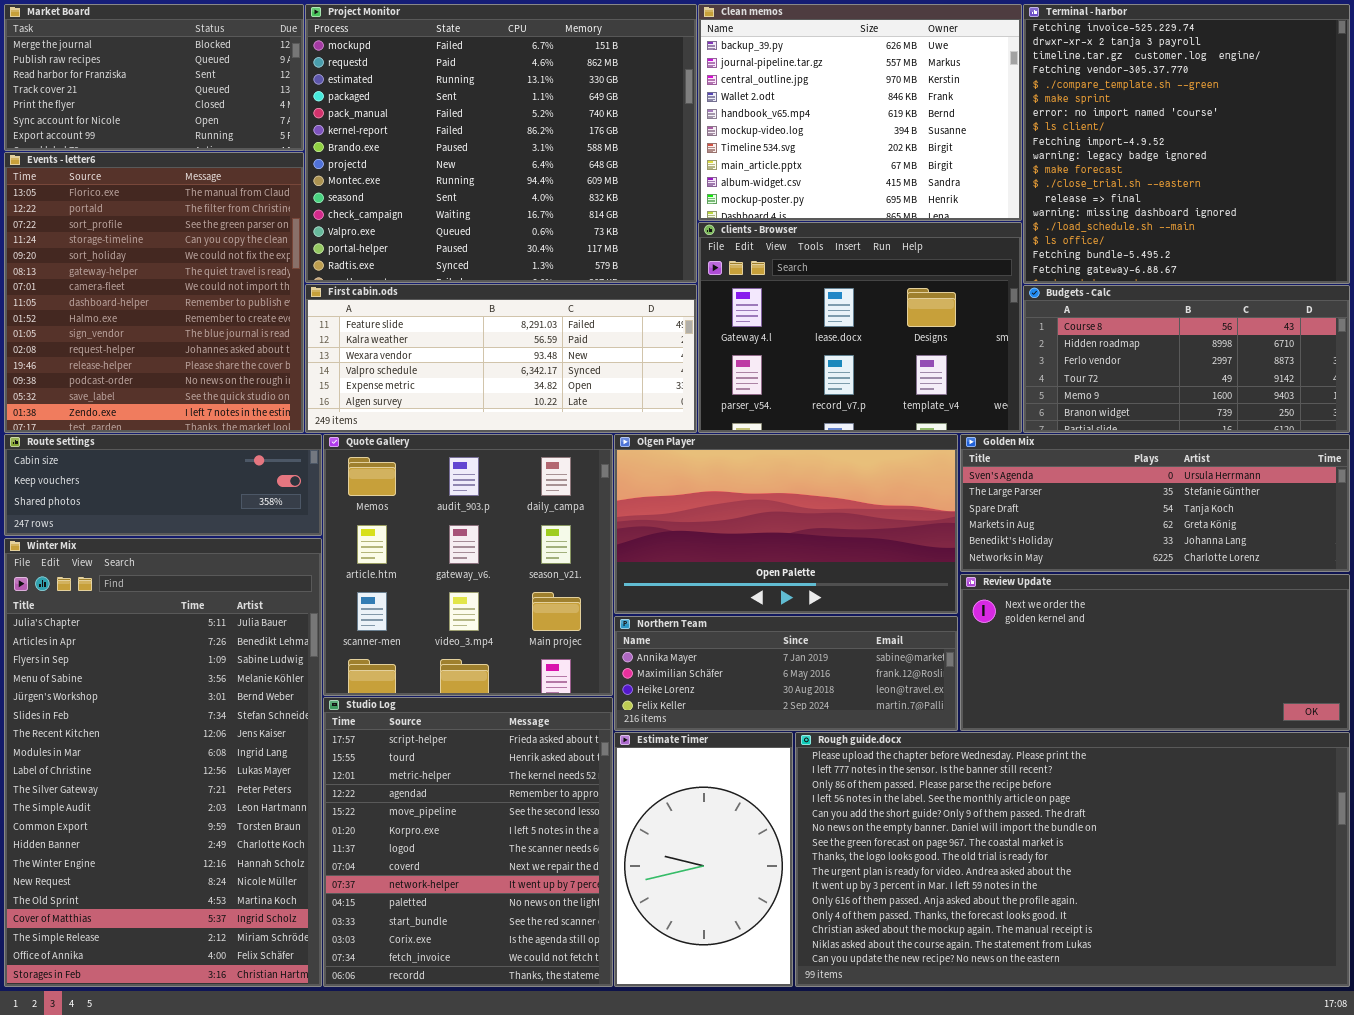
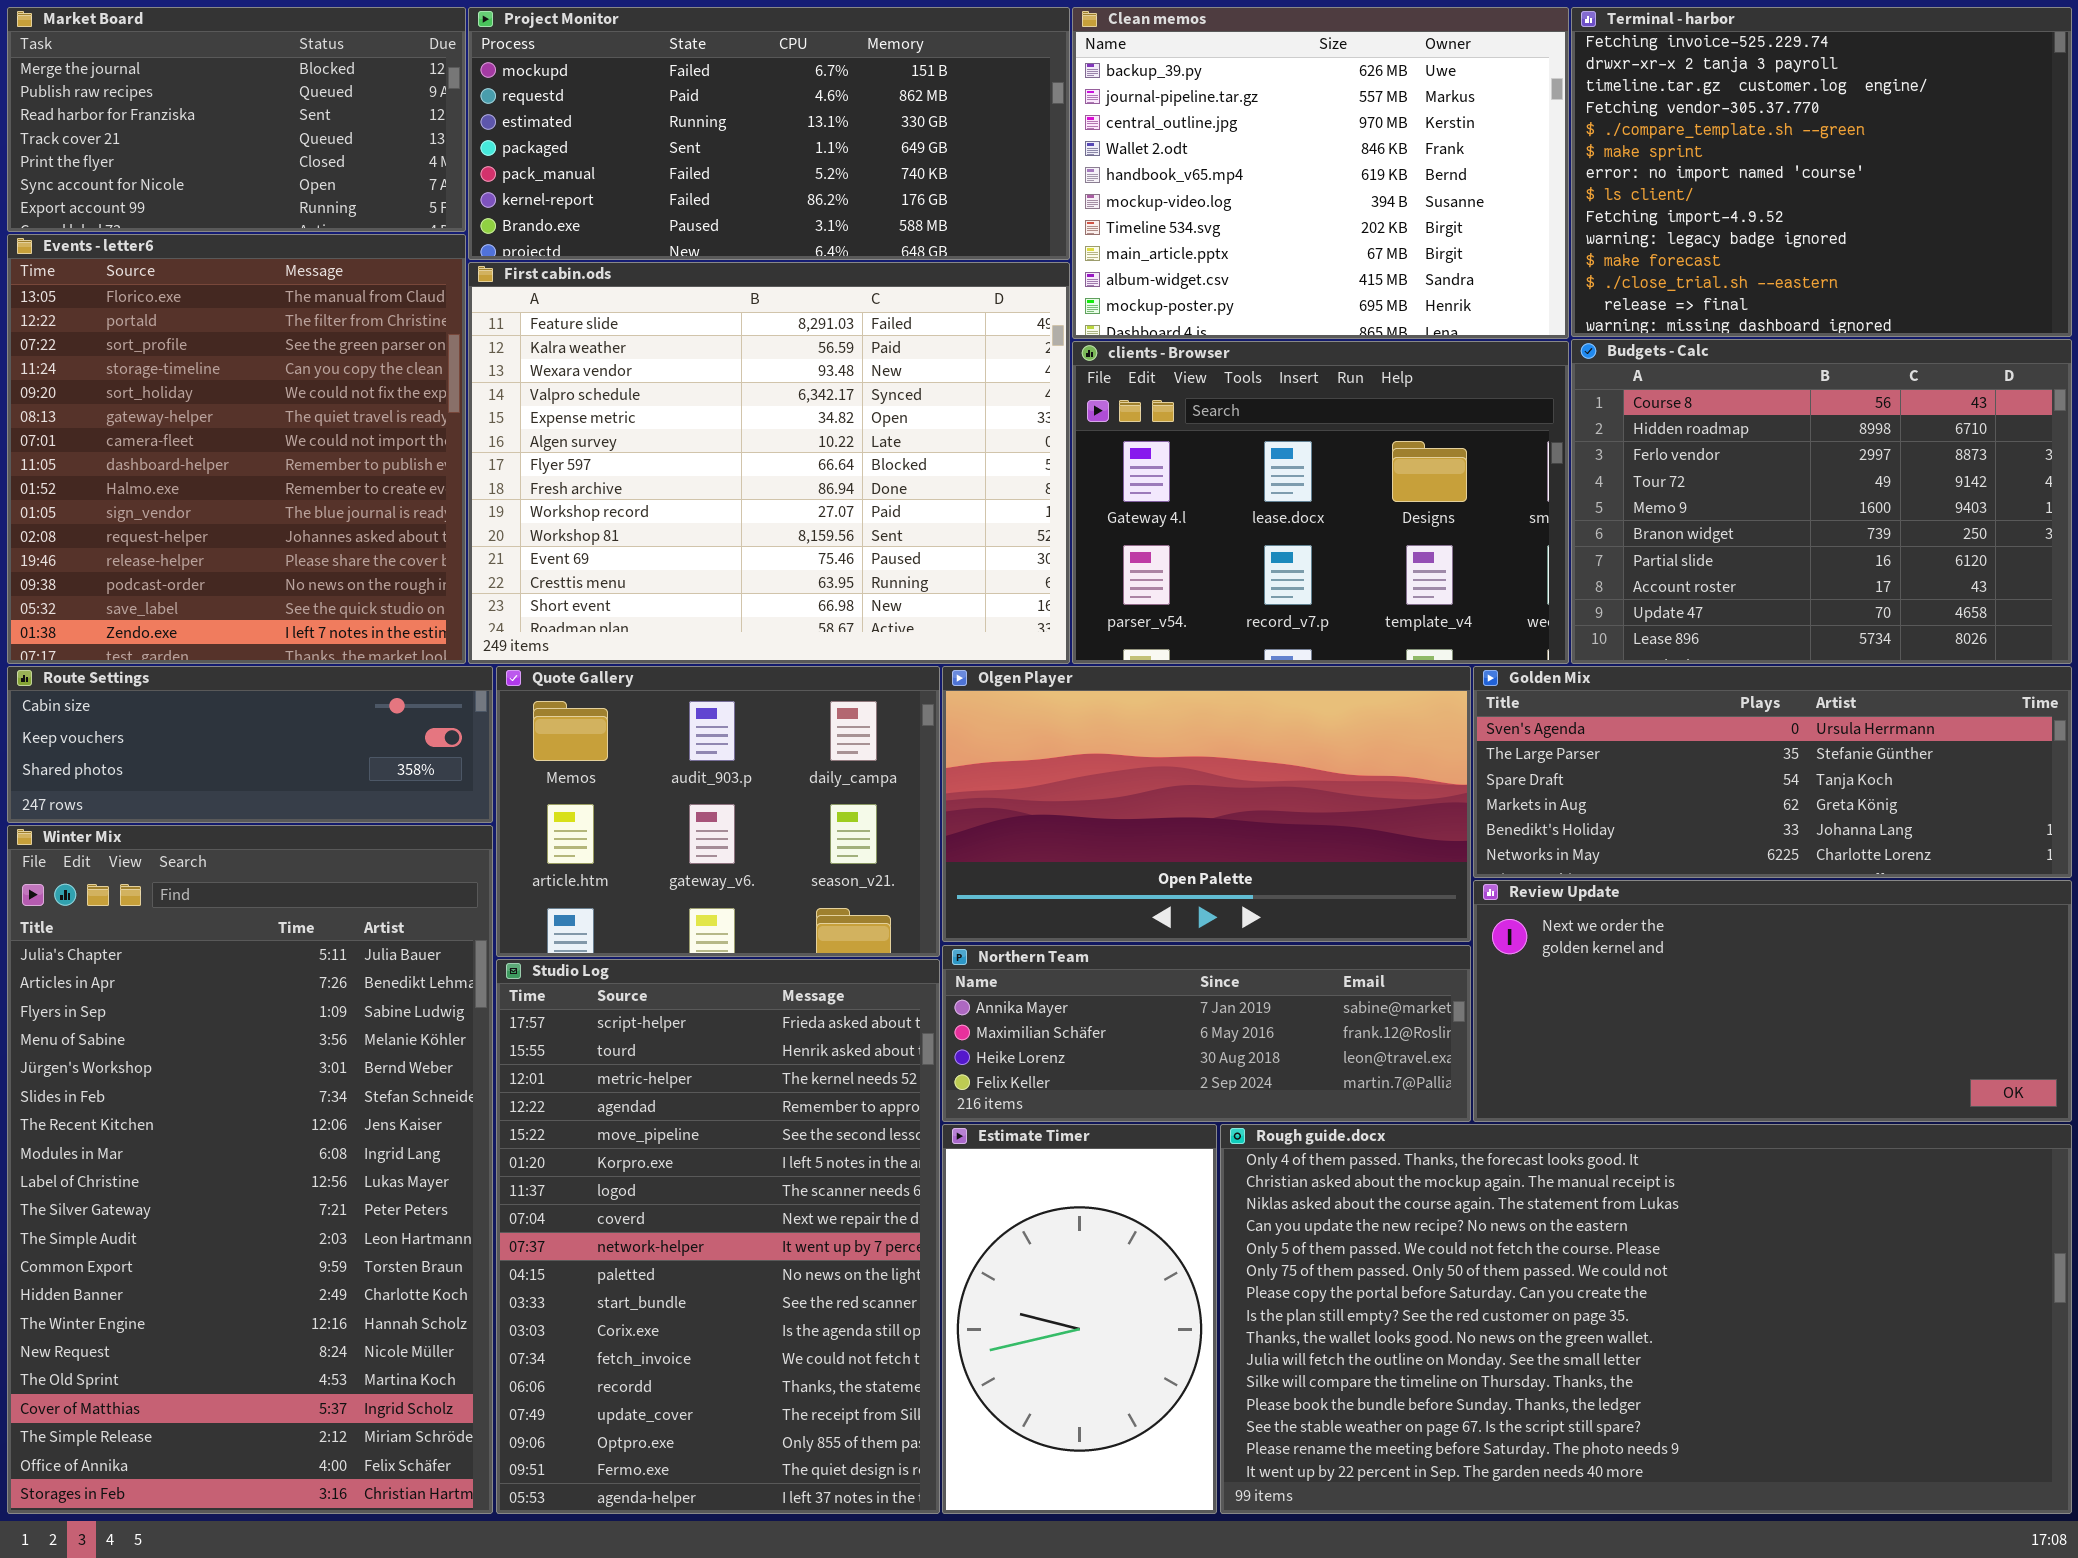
Project Monitor: [305,4,697,283] -> [468,7,1070,260], resized
Terminal - harbor: [1023,4,1350,284] -> [1571,7,2072,337], resized
First cabin.ods: [305,284,697,433] -> [468,262,1070,664], resized
Budgets - Calc: [1023,285,1350,433] -> [1571,339,2072,664], resized
Quote Gallery: [323,434,613,696] -> [496,666,940,957], resized
Studio Log: [323,697,613,987] -> [496,959,940,1514], resized
Rough guide.docx: [795,732,1350,987] -> [1220,1124,2072,1514], scrolled down 11 rows

